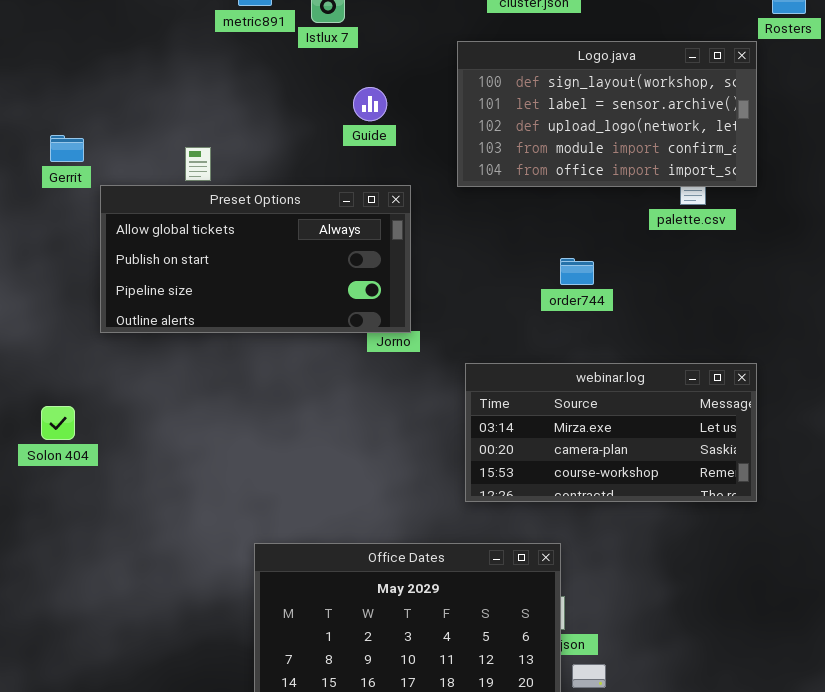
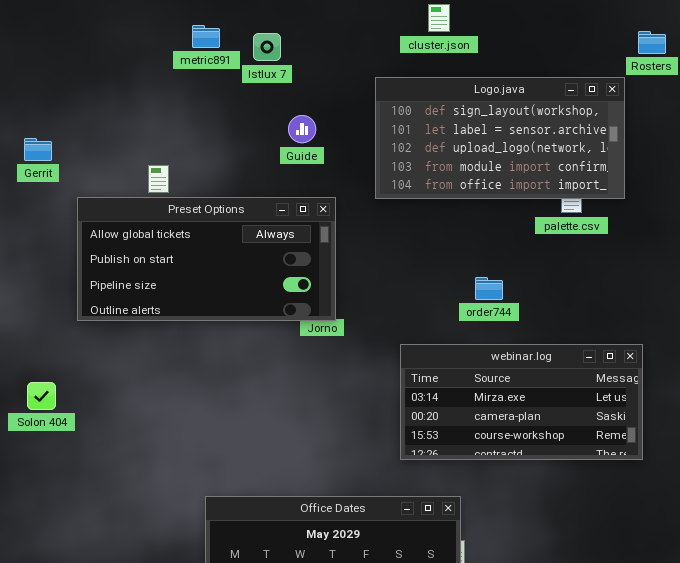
Gerrit: [50,135,84,162] -> [24,138,52,161], moved
order744: [560,258,594,285] -> [475,277,503,300], moved
webinar.log: [465,363,757,502] -> [400,344,643,460], moved

